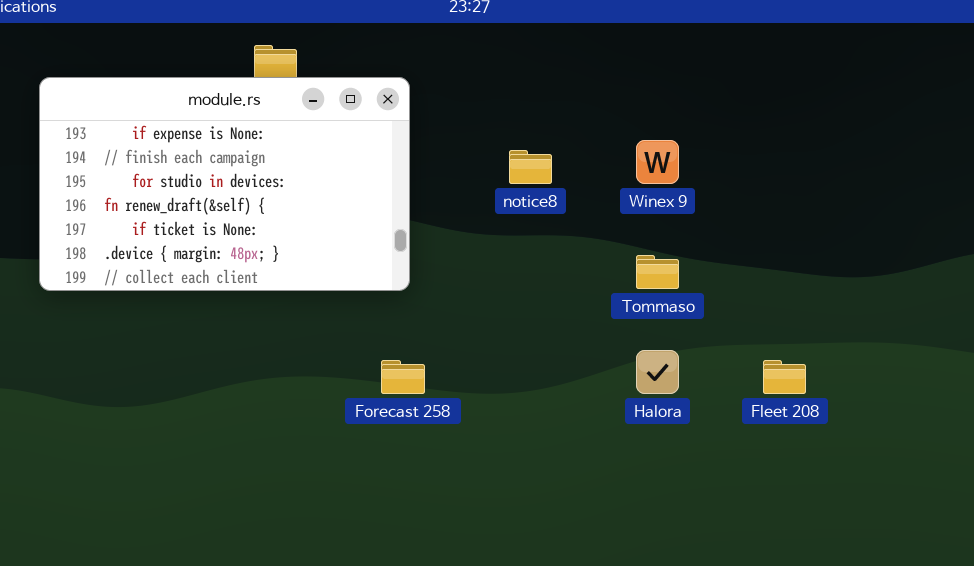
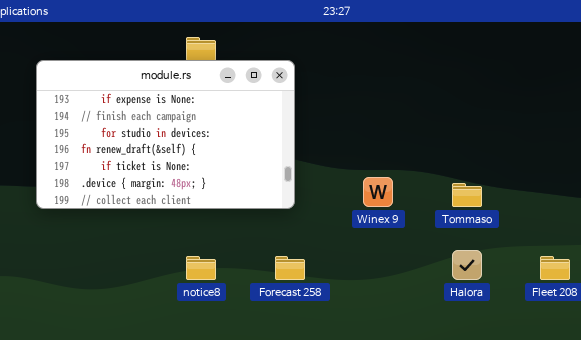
Winex 9: [636,140,679,184] -> [363,177,393,207], moved
notice8: [509,150,552,184] -> [186,256,216,280], moved

